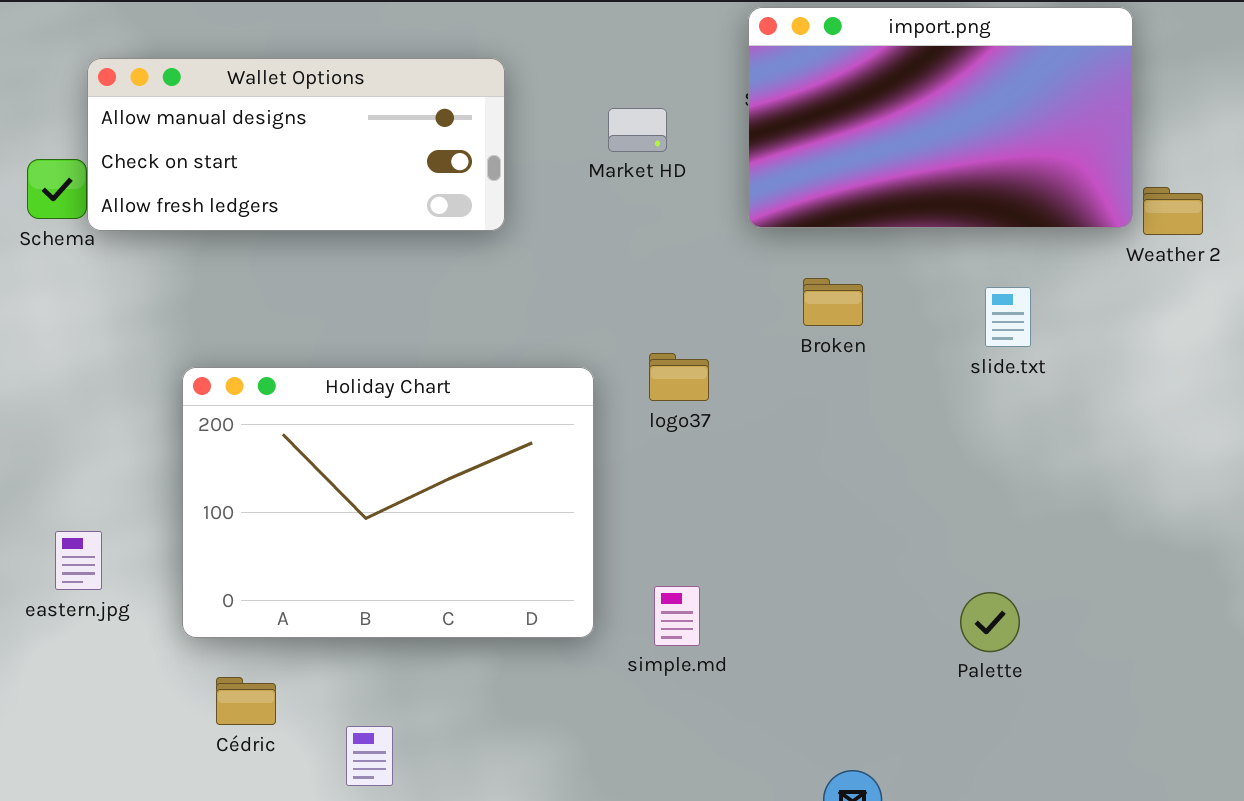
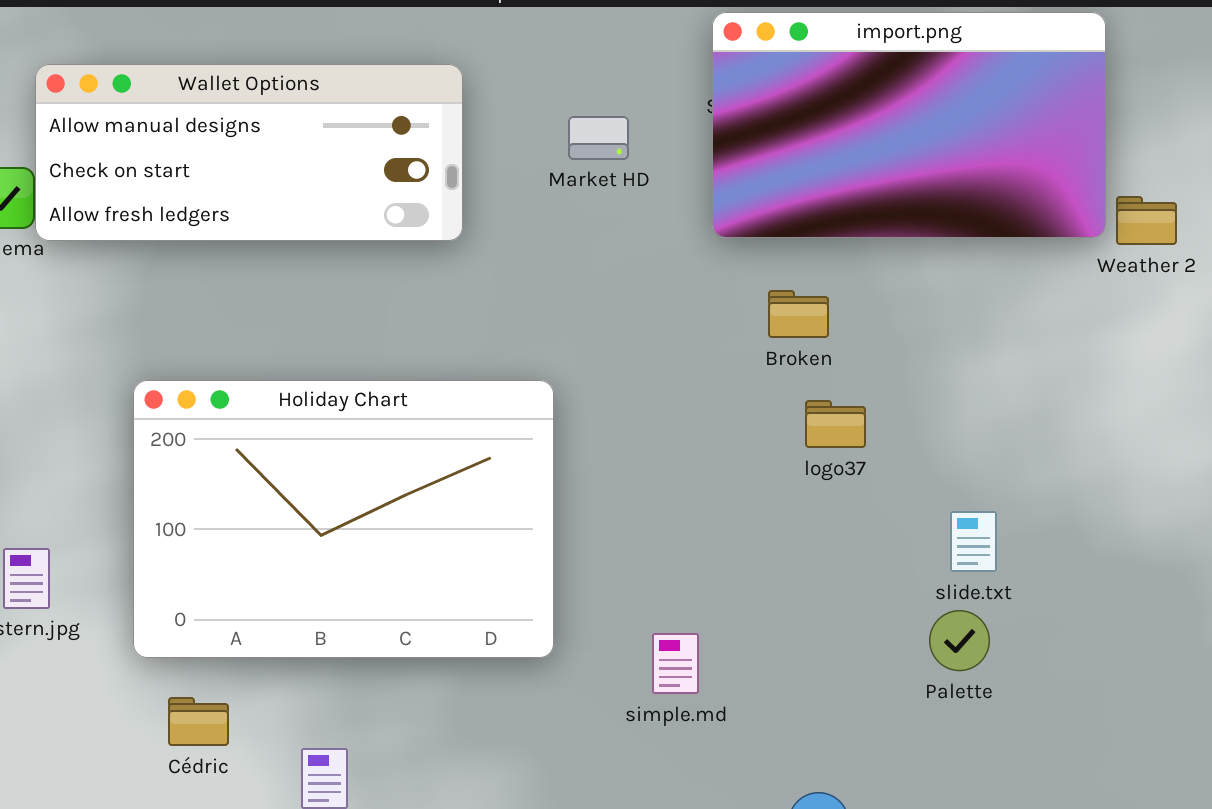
slide.txt: [985,287,1031,347] -> [950,511,997,572], moved
logo37: [649,353,709,401] -> [805,400,866,448], moved
simple.md: [654,586,700,646] -> [652,633,699,694], moved

